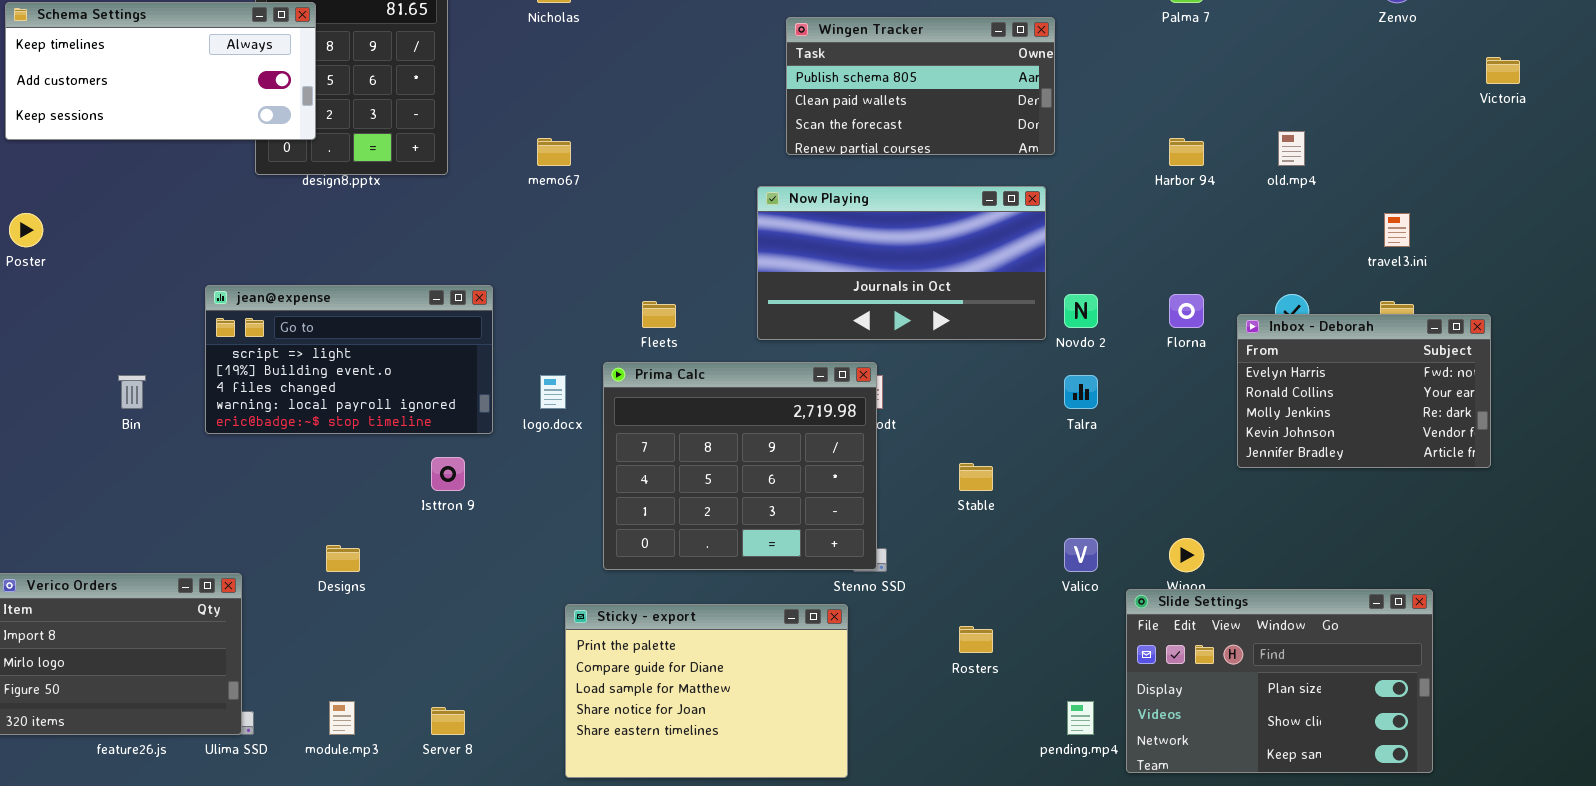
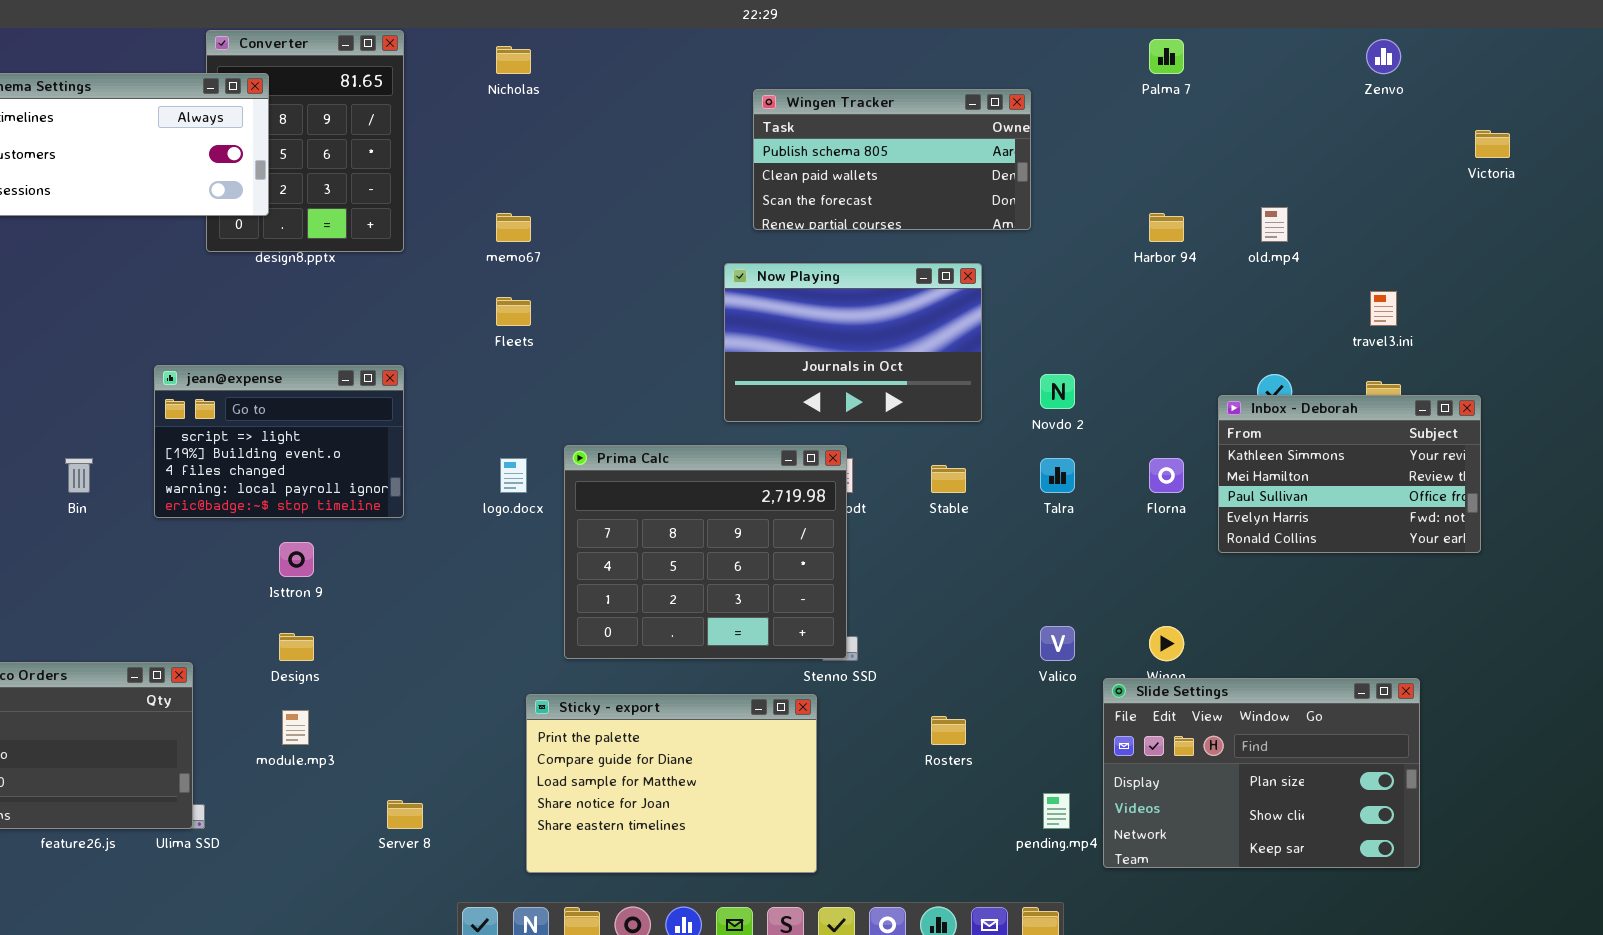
Now Playing: [757,186,1046,340] -> [724,263,982,422], resized
jean@expense: [205,285,493,434] -> [154,365,404,518], resized
Florna: [1169,294,1204,328] -> [1149,458,1184,493], moved
Fleets: [642,301,676,328] -> [496,297,531,326], moved
Inbox - Deborah: [1237,314,1491,468] -> [1218,395,1481,553], scrolled up 3 rows
Isttron 9: [431,457,465,491] -> [279,542,314,577], moved
Stable: [959,463,993,491] -> [931,465,966,493], moved
module.mp3: [329,701,355,735] -> [282,710,309,745], moved

